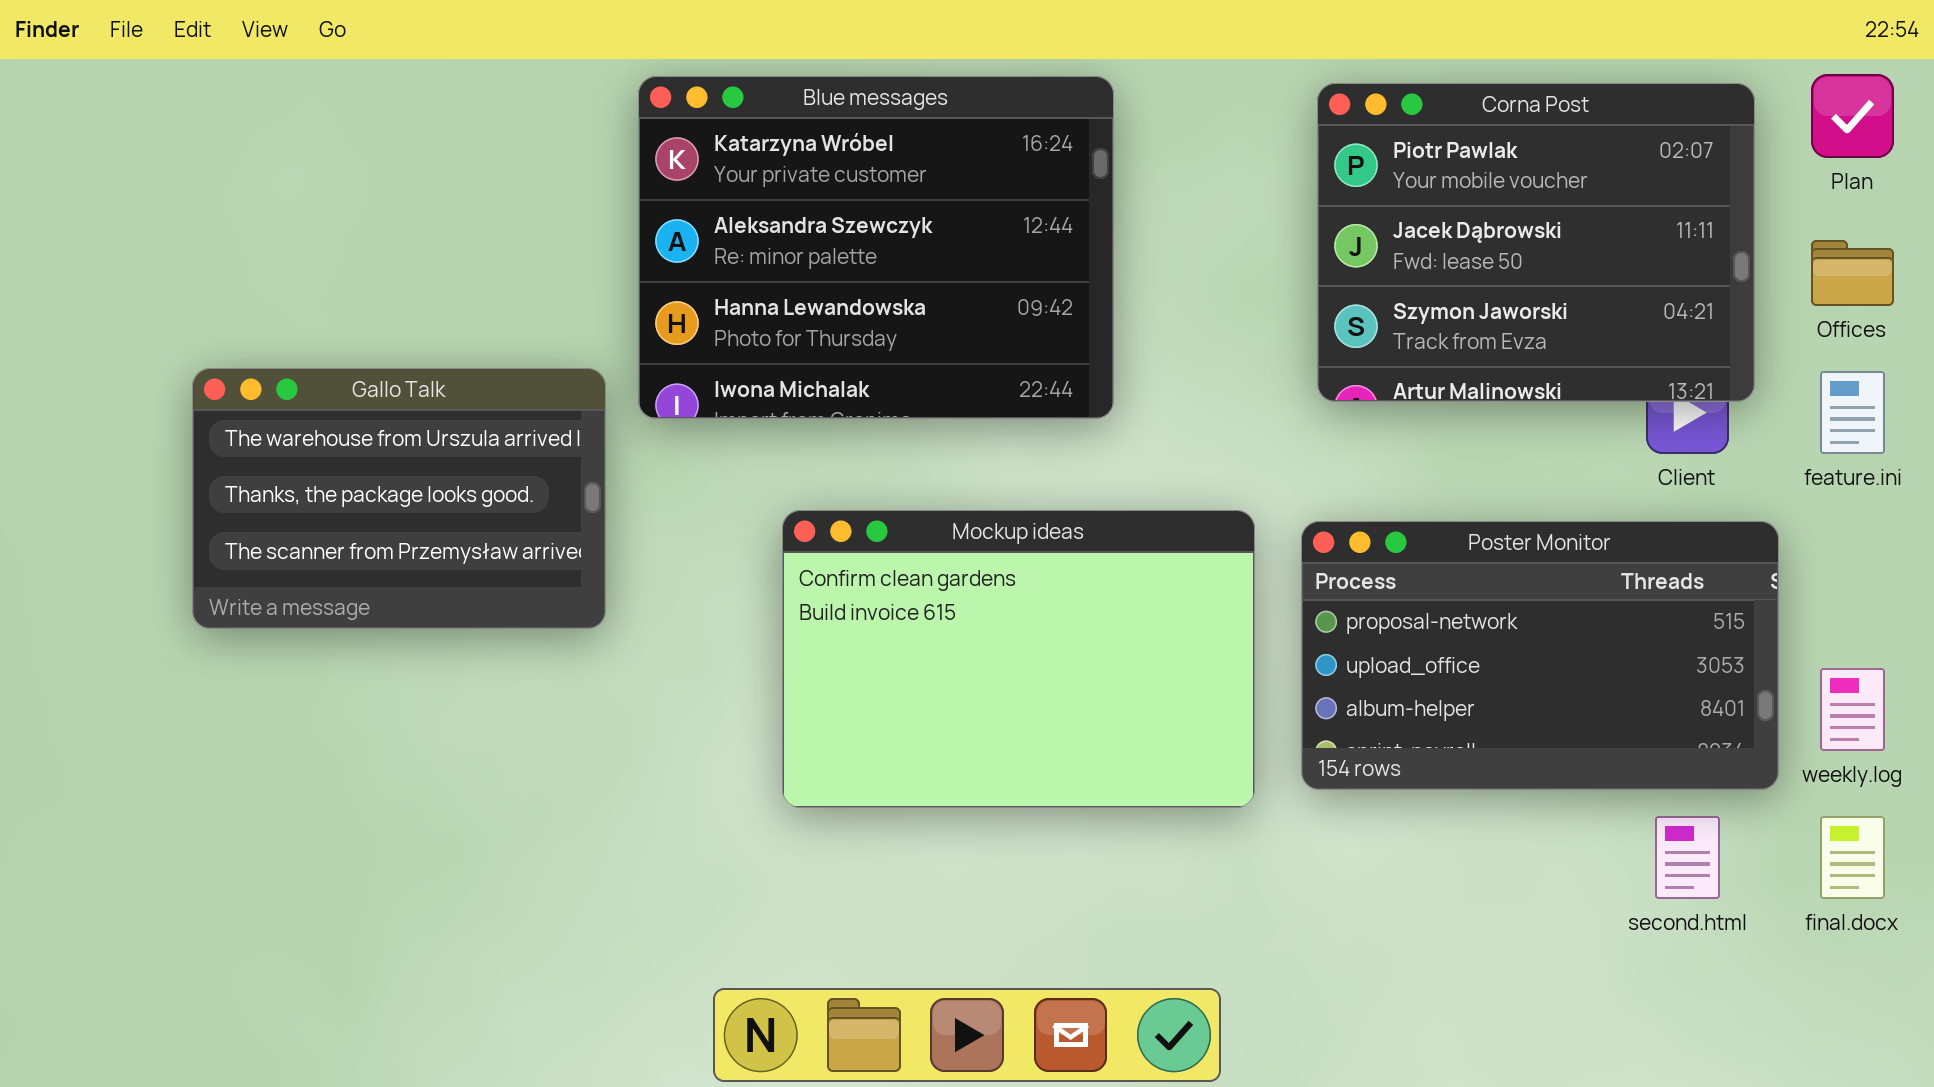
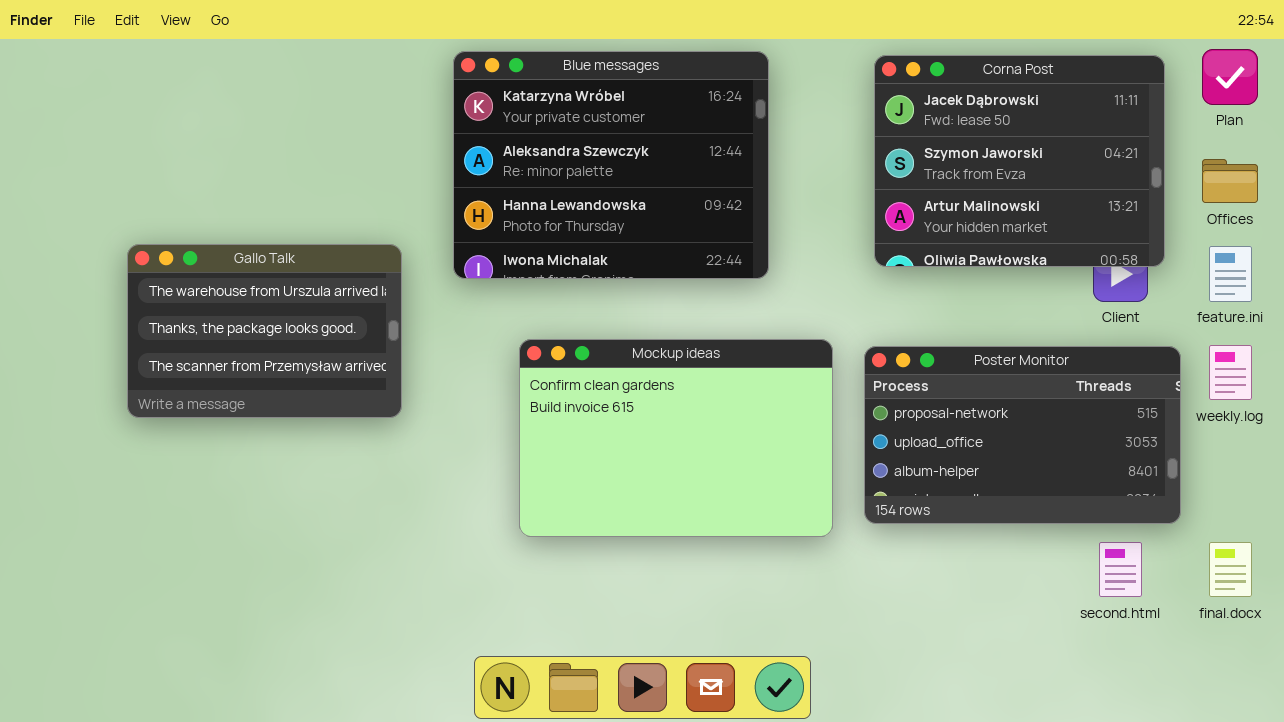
Blue messages: [638,76,1114,419] -> [453,51,769,279], moved
Corna Post: [1317,83,1755,402] -> [874,55,1165,267], scrolled down 1 row
weekly.log: [1820,668,1885,751] -> [1209,345,1252,400], moved

